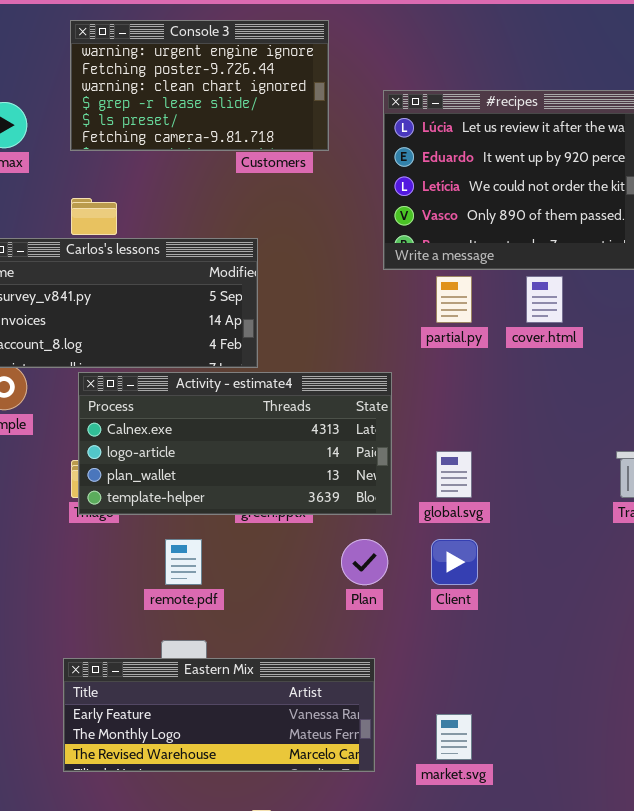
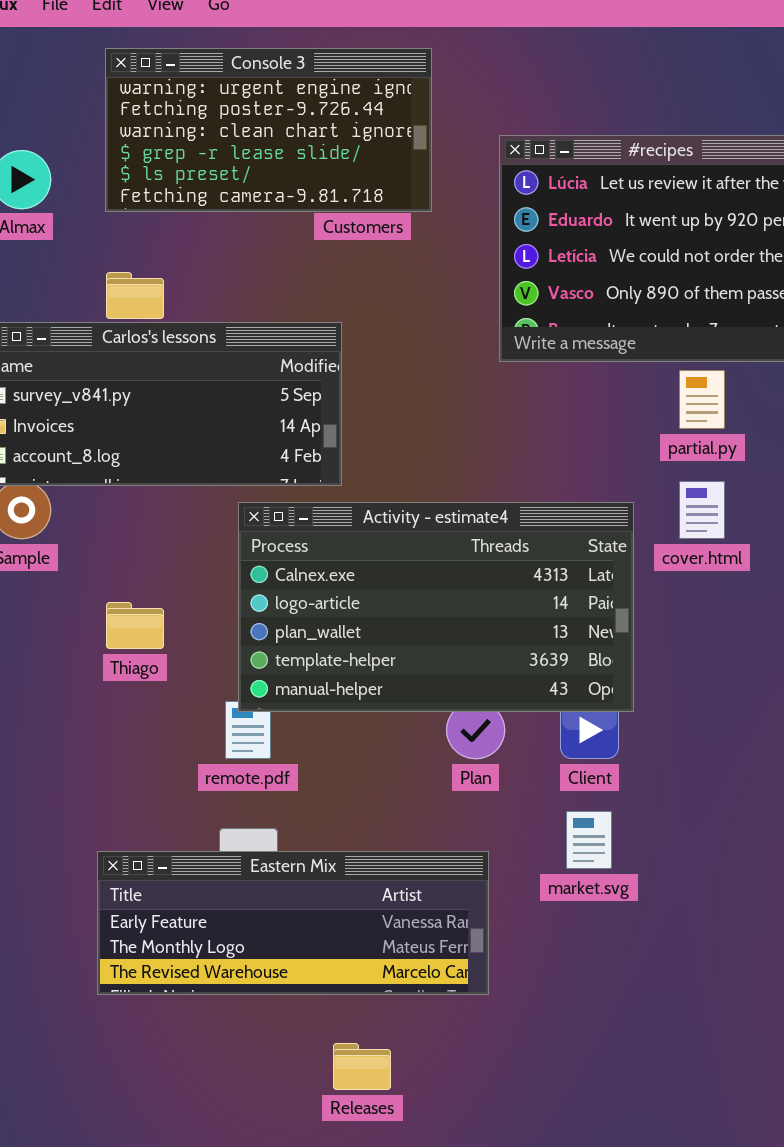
partial.py: [436,276,472,323] -> [679,370,725,429], moved
cover.html: [526,276,563,323] -> [679,481,725,539], moved
Activity - estimate4: [78,372,392,515] -> [238,502,634,712], moved, resized
market.svg: [436,714,472,760] -> [566,811,612,869], moved

